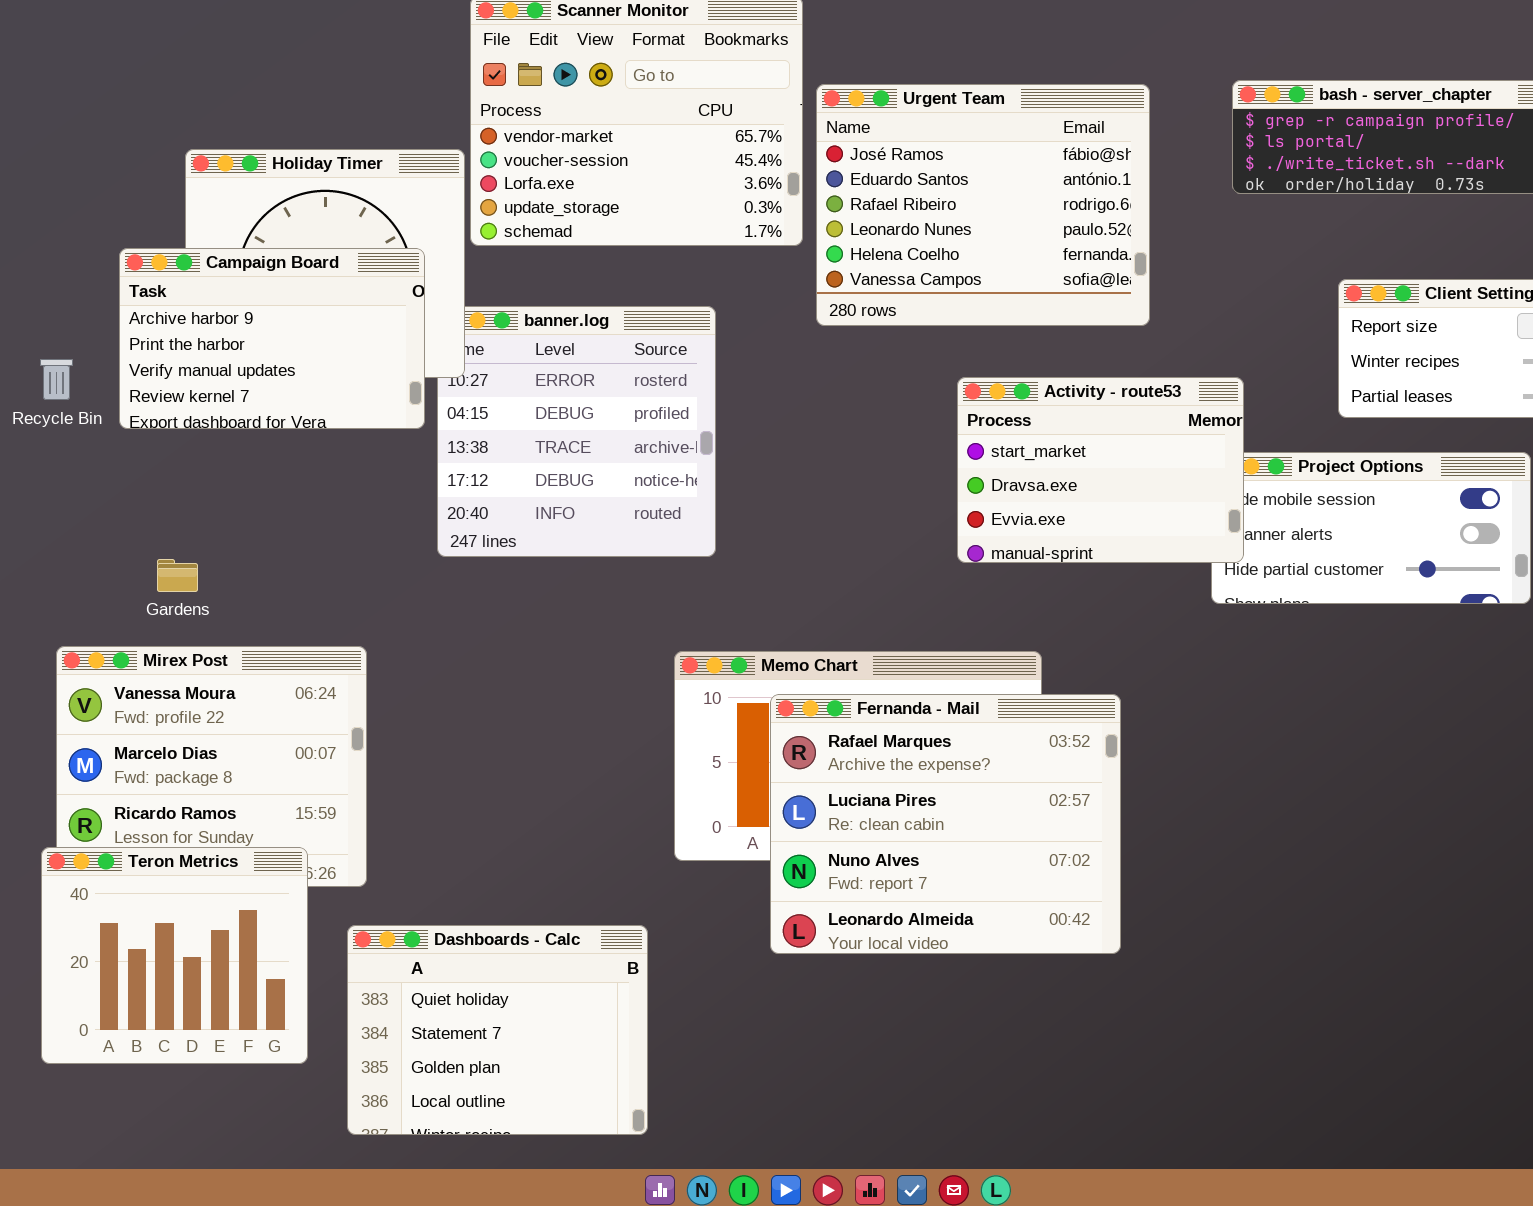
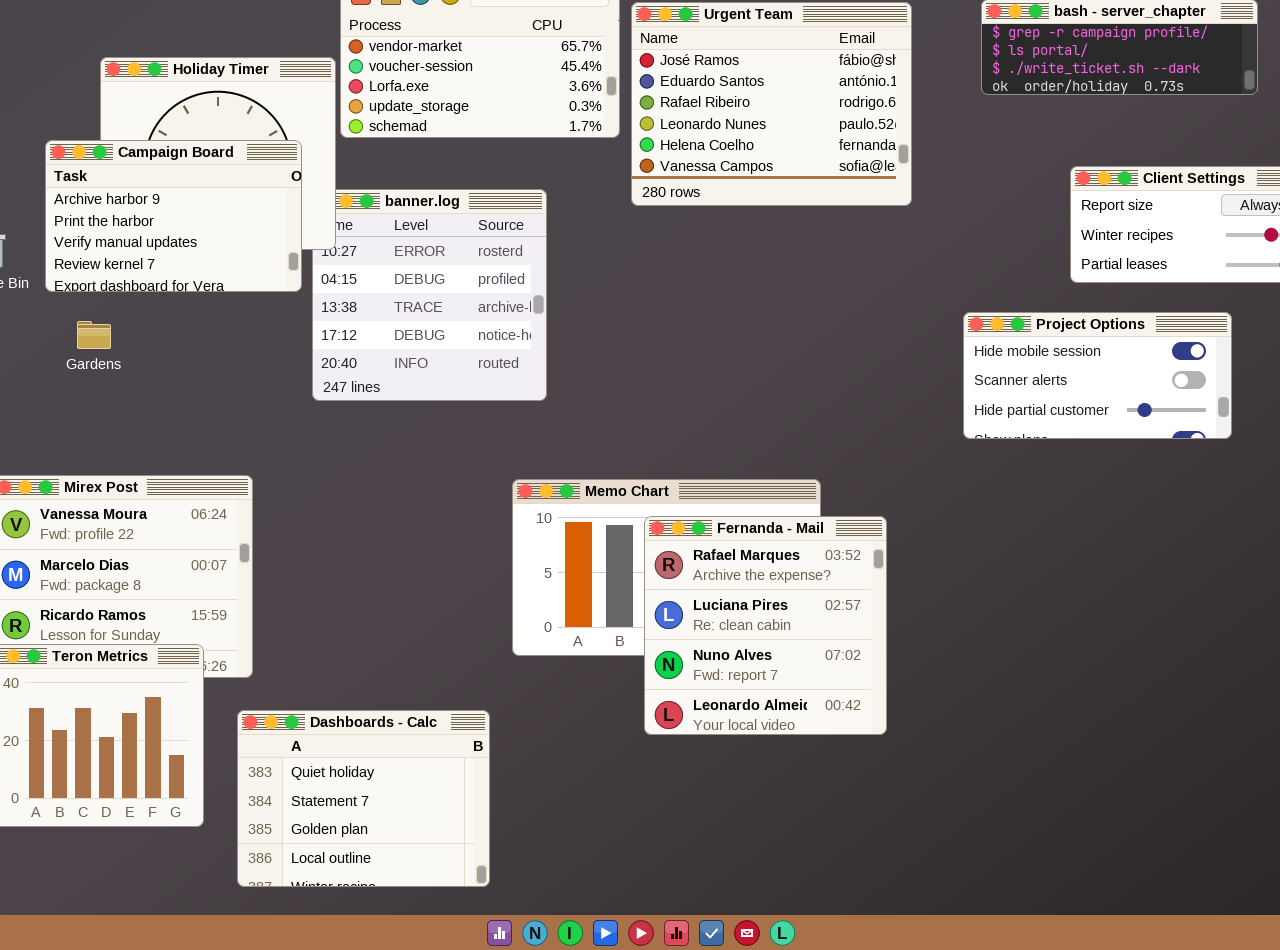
Activity - route53: [957,377,1244,563] -> none, closed
Gardens: [157,559,198,592] -> [77,321,111,349], moved
Fernanda - Mail: [770,694,1121,954] -> [644,516,887,735], resized

